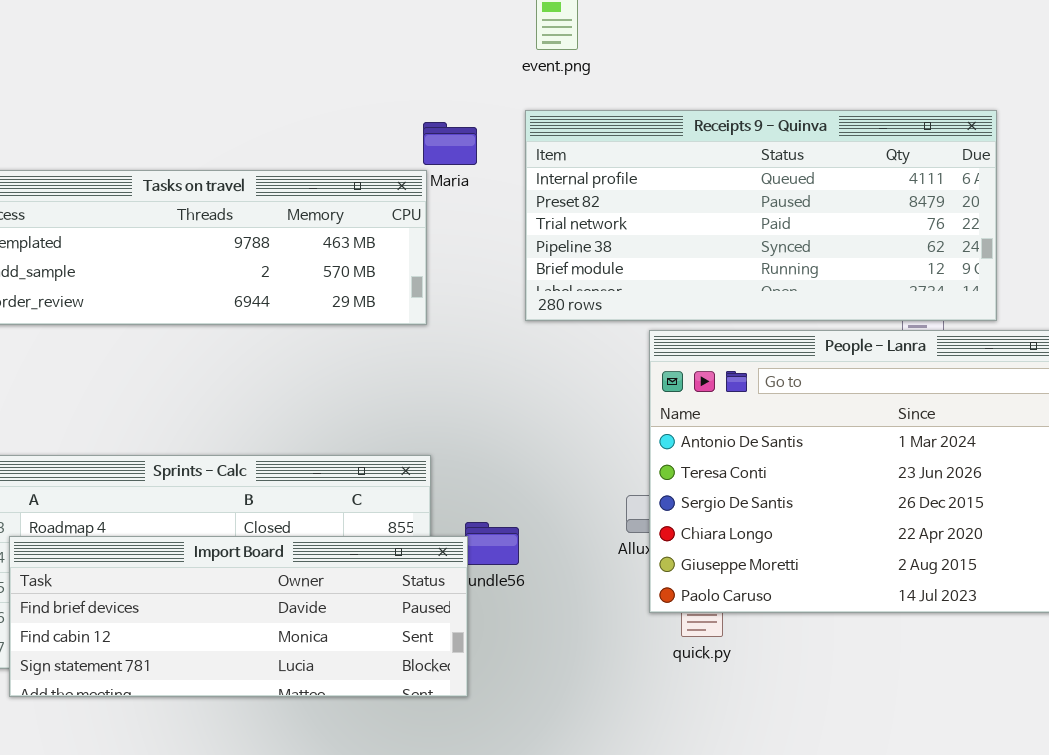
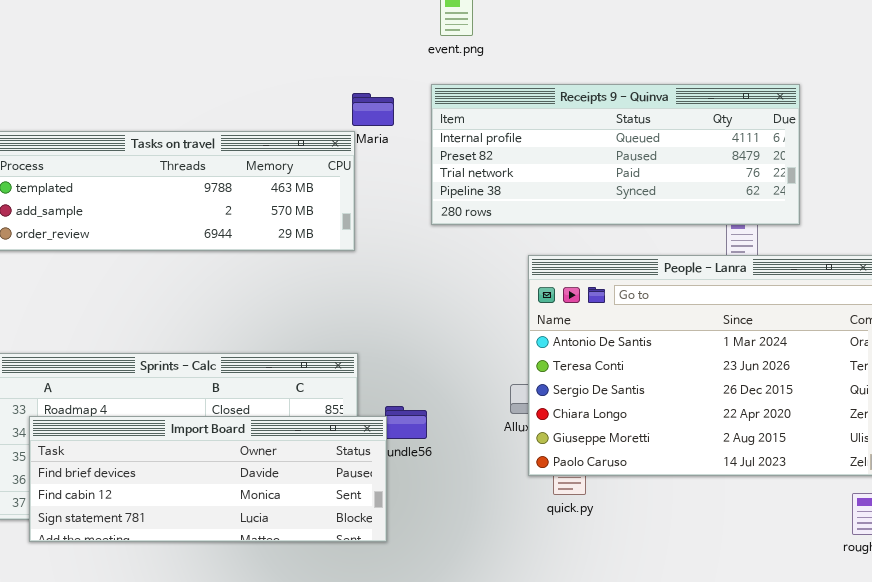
Receipts 9 - Quinva: [525,110,997,321] -> [431,84,800,225], resized

